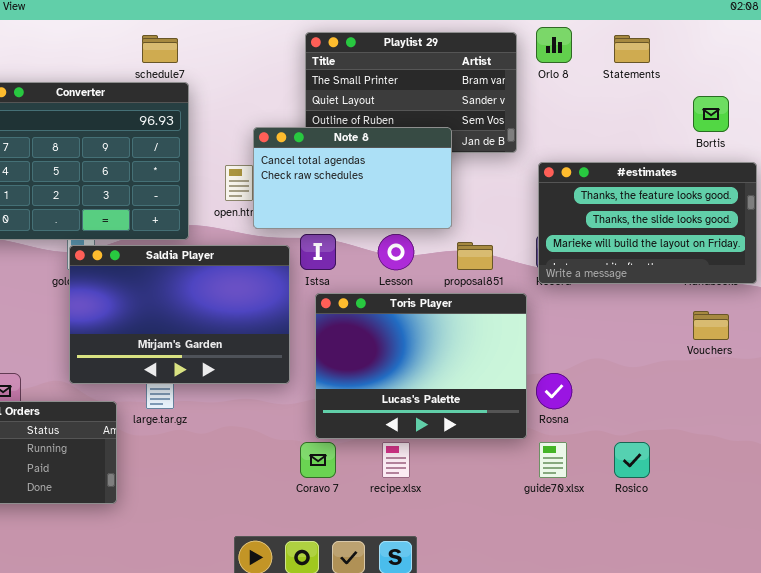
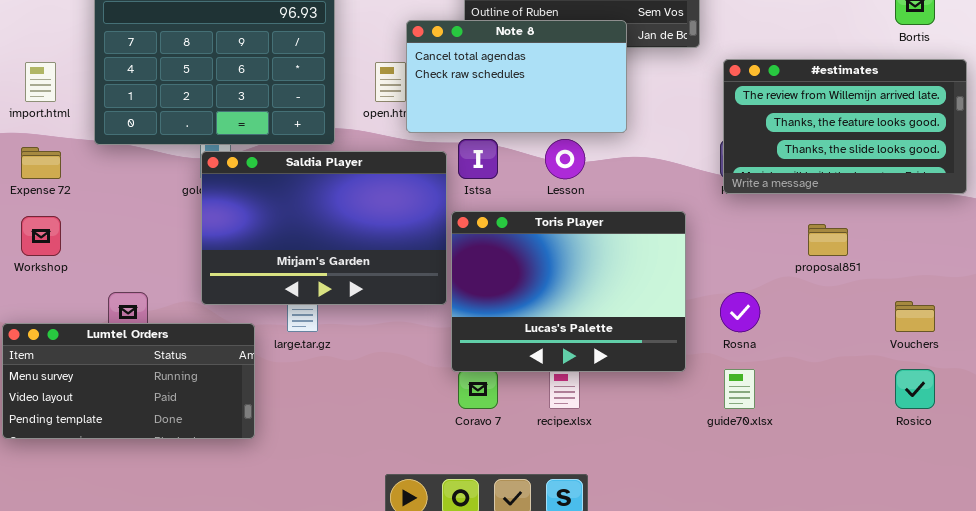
#estimates: [538,162,757,284] -> [723,59,967,194], scrolled up 1 row
proposal851: [457,242,493,270] -> [808,224,848,256], moved
Toris Player: [315,293,527,439] -> [451,211,686,372], moved
Vouchers: [693,311,729,340] -> [895,301,935,332], moved
Rosico: [614,442,650,478] -> [895,369,935,409], moved

